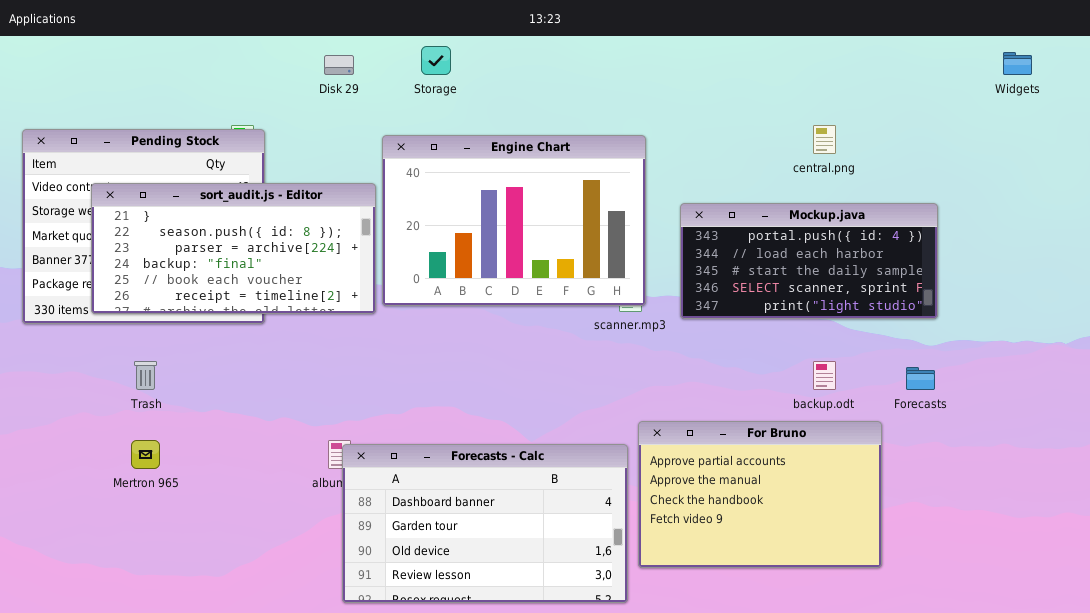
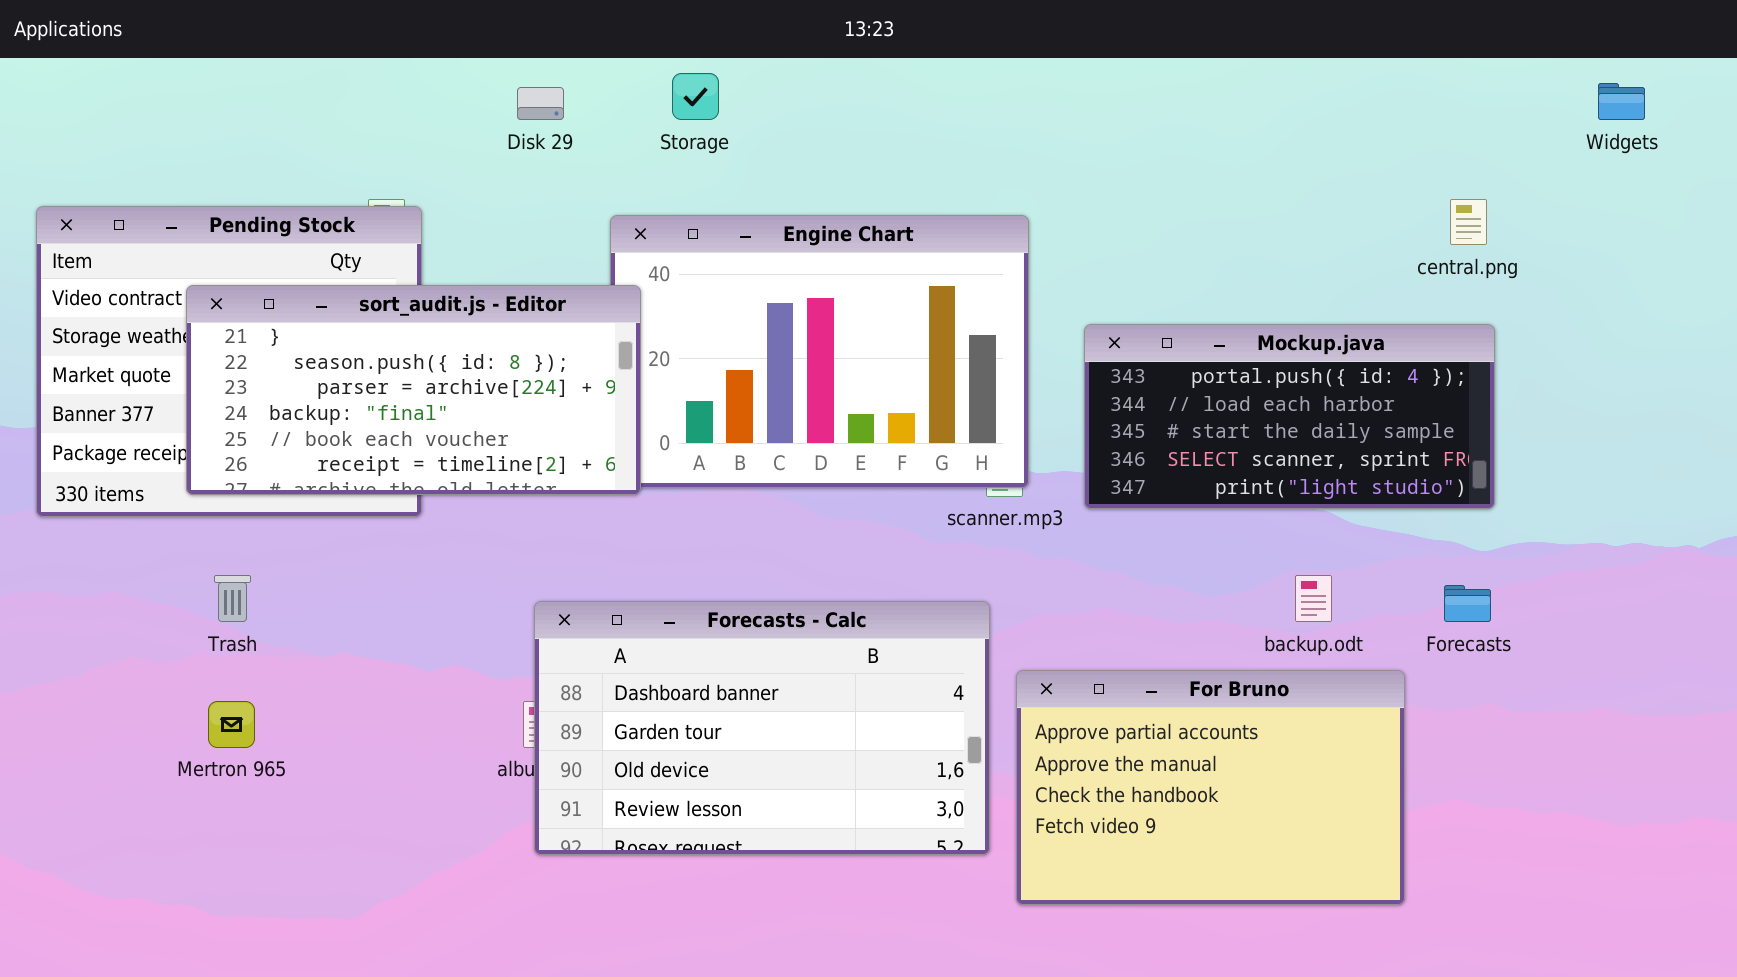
central.png: [813,125,836,154] -> [1450,199,1487,245], moved
sort_audit.js - Editor: [91,183,376,314] -> [186,285,641,495], moved
Forecasts - Calc: [342,444,628,603] -> [534,601,990,855], moved

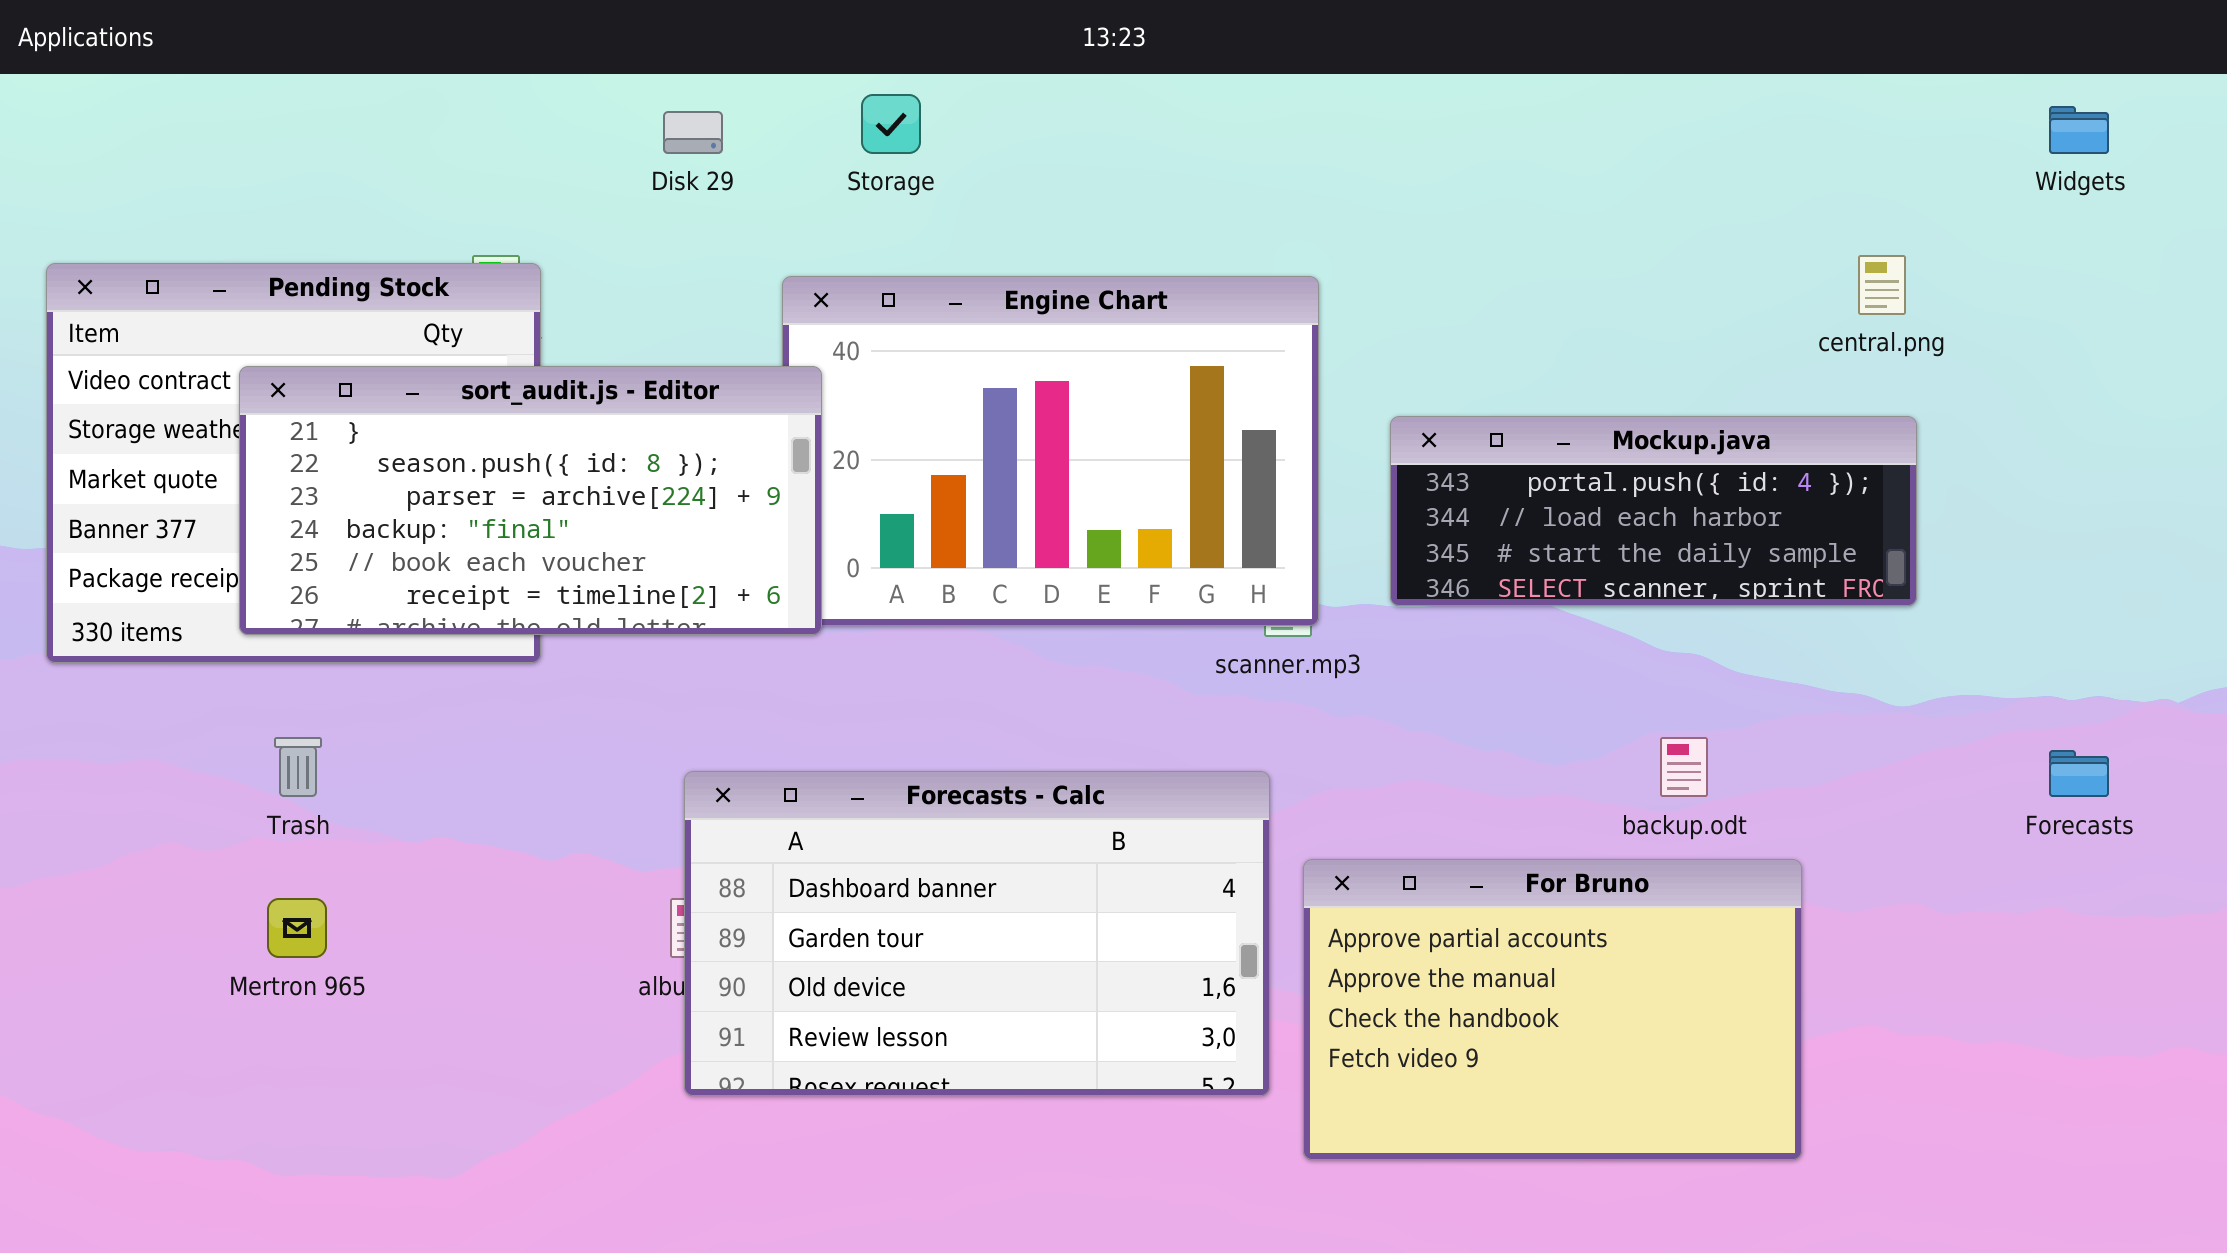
Mockup.java: [1084,324,1495,509] -> [1390,416,1917,606], resized
Forecasts: [1444,585,1491,622] -> [2049,750,2109,797], moved

